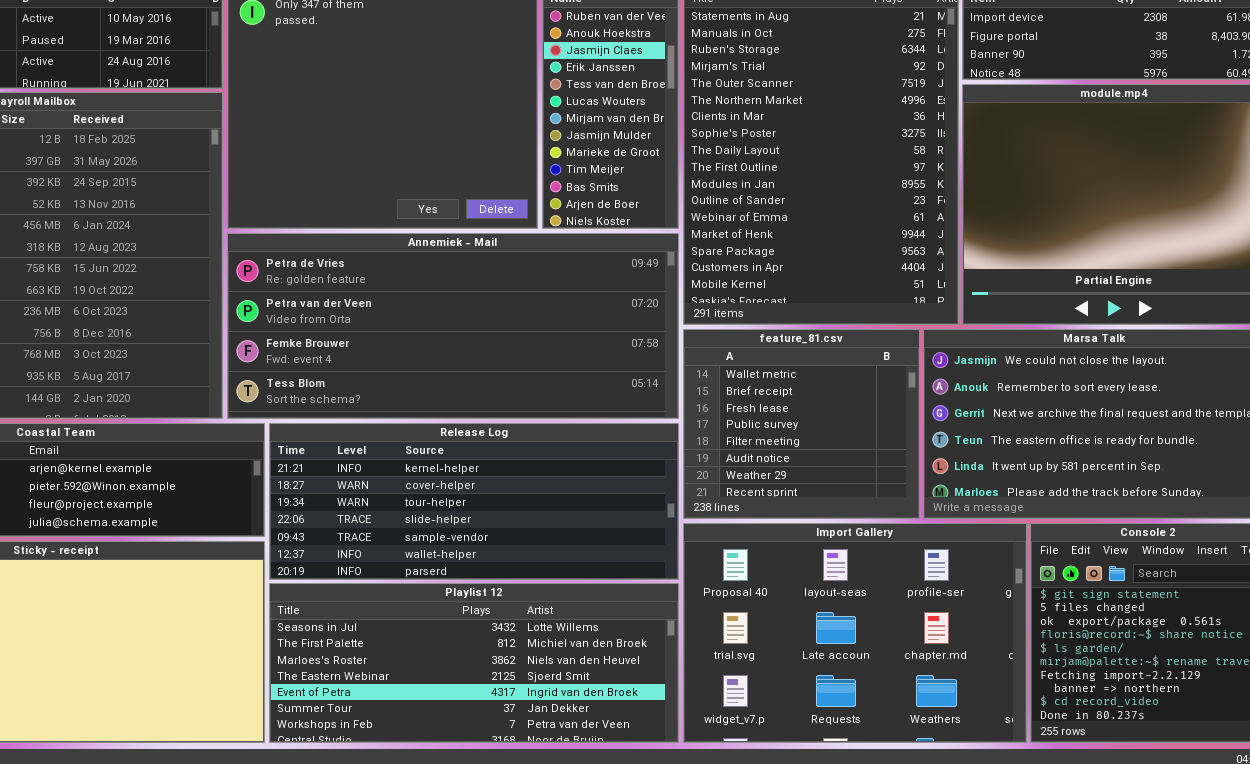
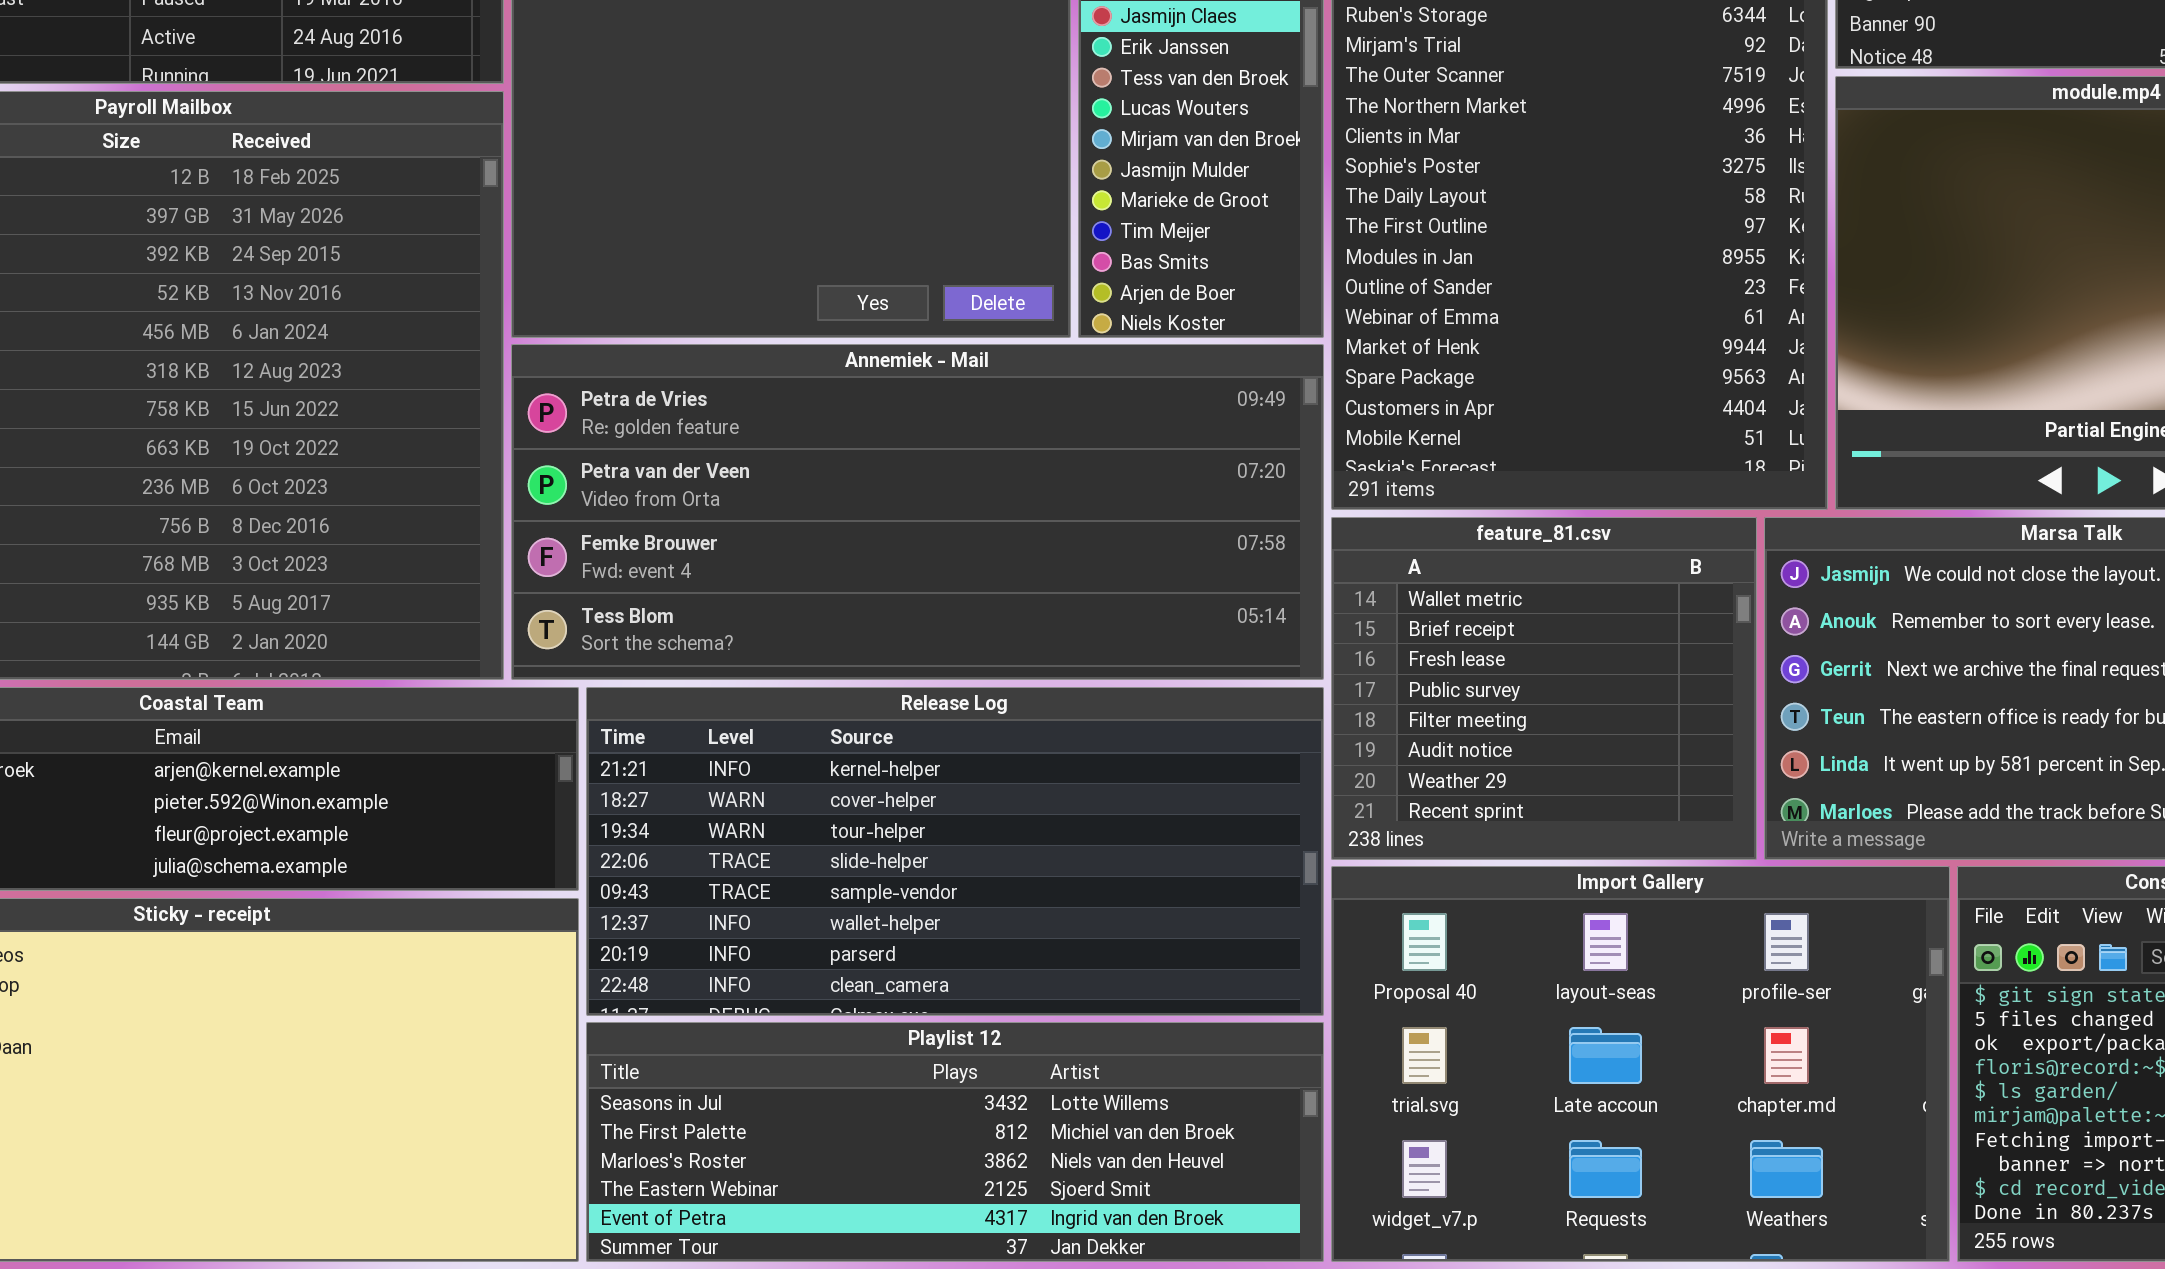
Release Log: [269,423,679,580] -> [586,687,1324,1016], resized
Playlist 12: [269,583,679,743] -> [586,1022,1324,1262], resized

